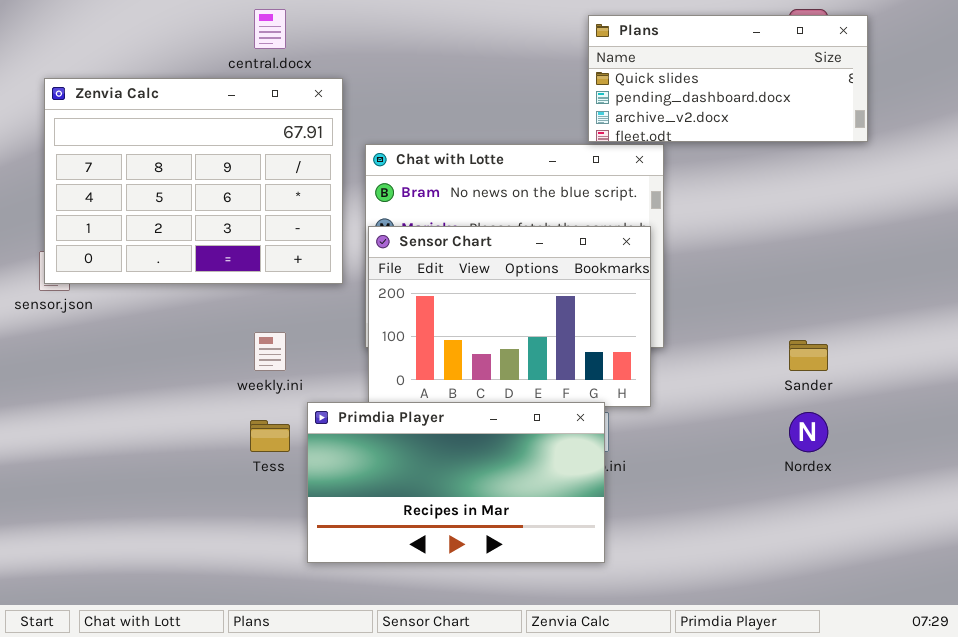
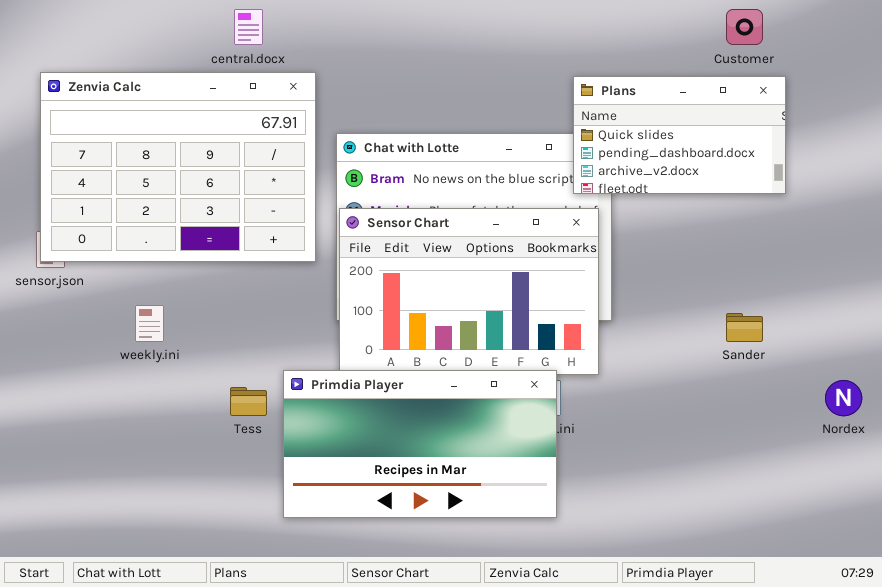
Plans: [588,15,868,142] -> [573,76,786,194], moved, resized
weekly.ini: [254,332,286,371] -> [135,305,164,342], moved
Nordex: [789,412,828,452] -> [825,380,862,416], moved

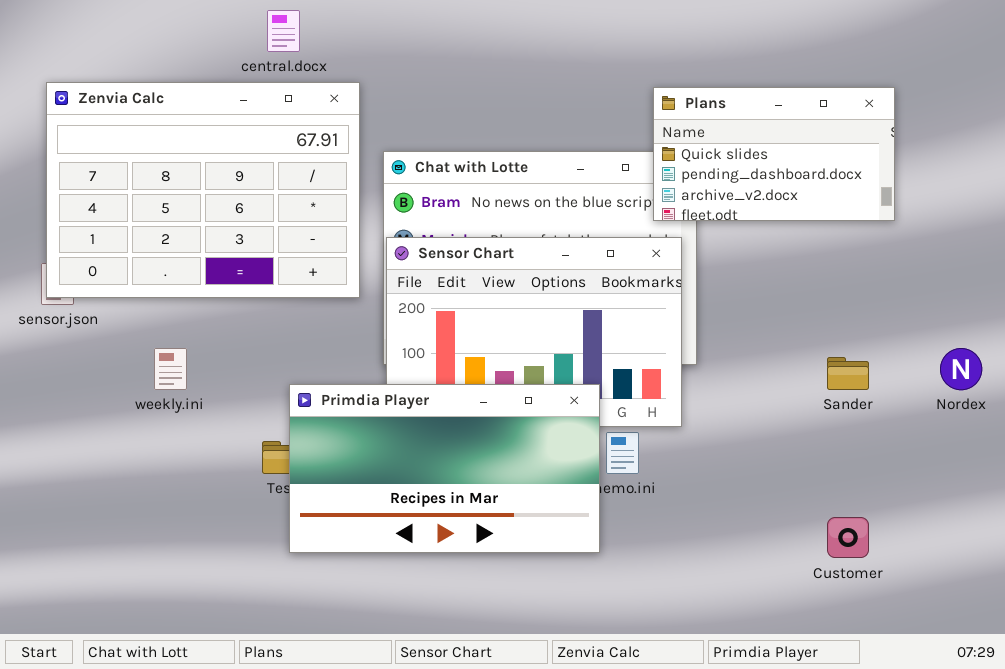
Customer: [726,9,763,45] -> [827,517,869,558], moved
Primdia Player: [283,370,557,518] -> [289,384,600,553], moved
Nordex: [825,380,862,416] -> [940,348,982,390], moved

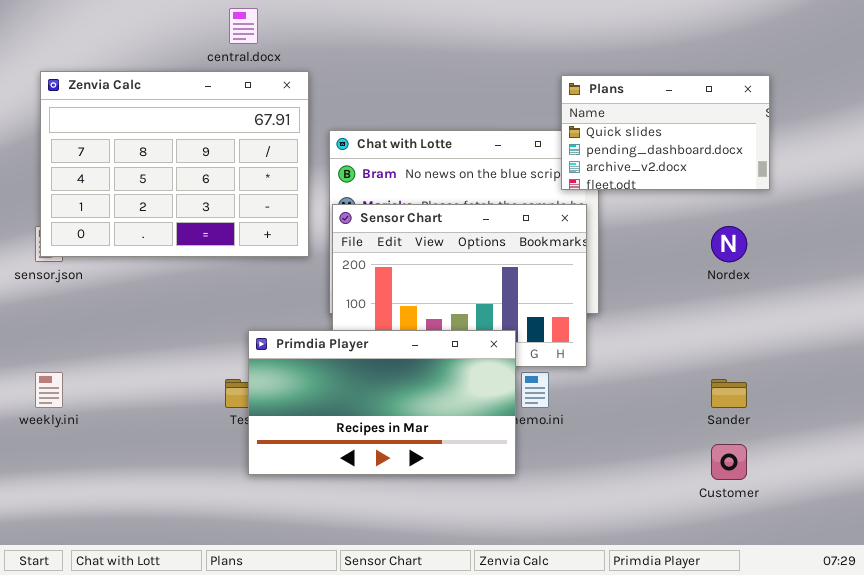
weekly.ini: [154,348,187,390] -> [35,372,63,408], moved
Nordex: [940,348,982,390] -> [711,226,747,262], moved
Sander: [827,357,869,390] -> [711,379,747,408], moved

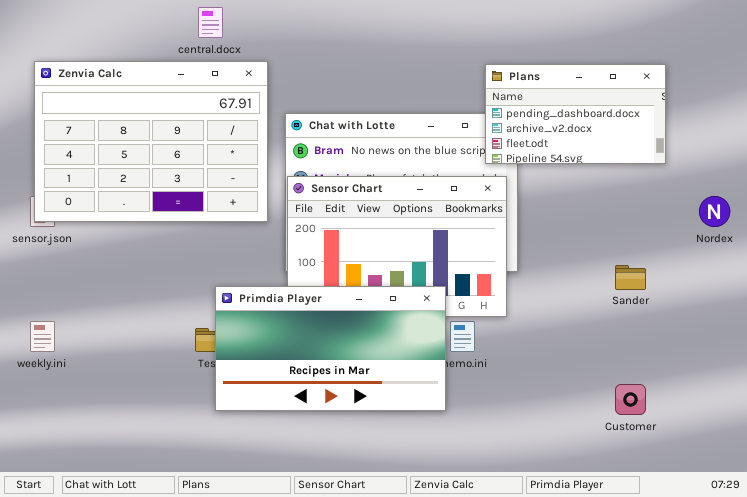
Plans: [561,75,770,190] -> [485,64,666,164], scrolled down 1 row
Nordex: [711,226,747,262] -> [699,196,730,227], moved
Sander: [711,379,747,408] -> [615,265,646,290], moved

